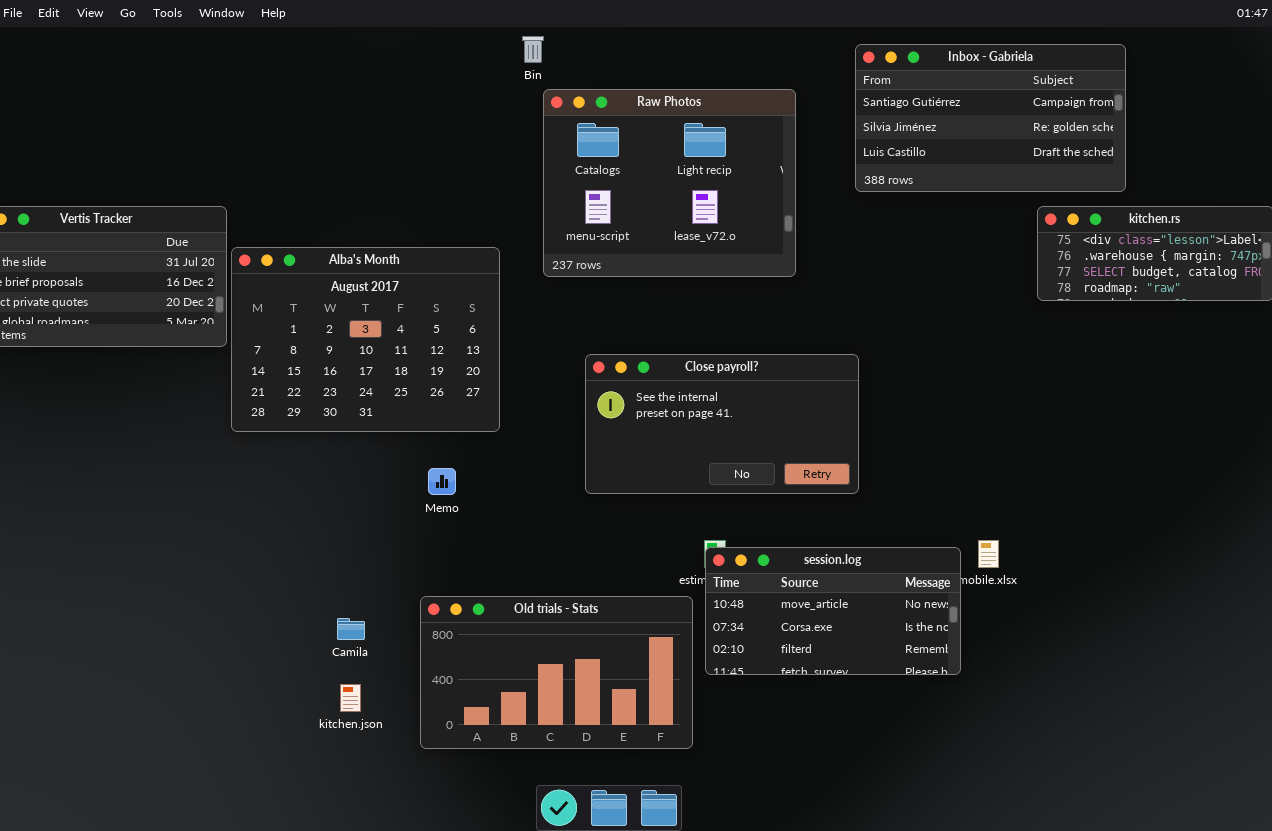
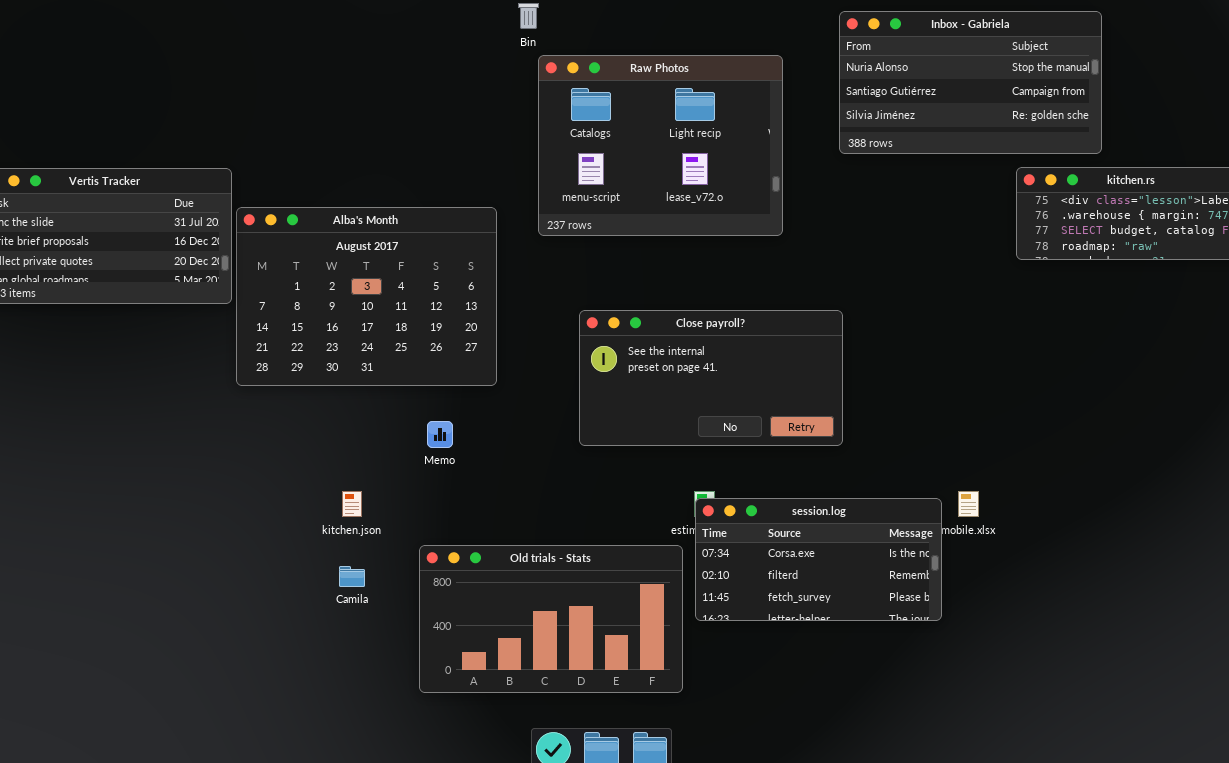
Inbox - Gabriela: [855,44,1126,192] -> [839,11,1102,154], scrolled up 1 row
session.log: [705,547,961,675] -> [695,498,942,621], scrolled down 1 row
kitchen.json: [340,684,361,712] -> [342,491,362,517], moved

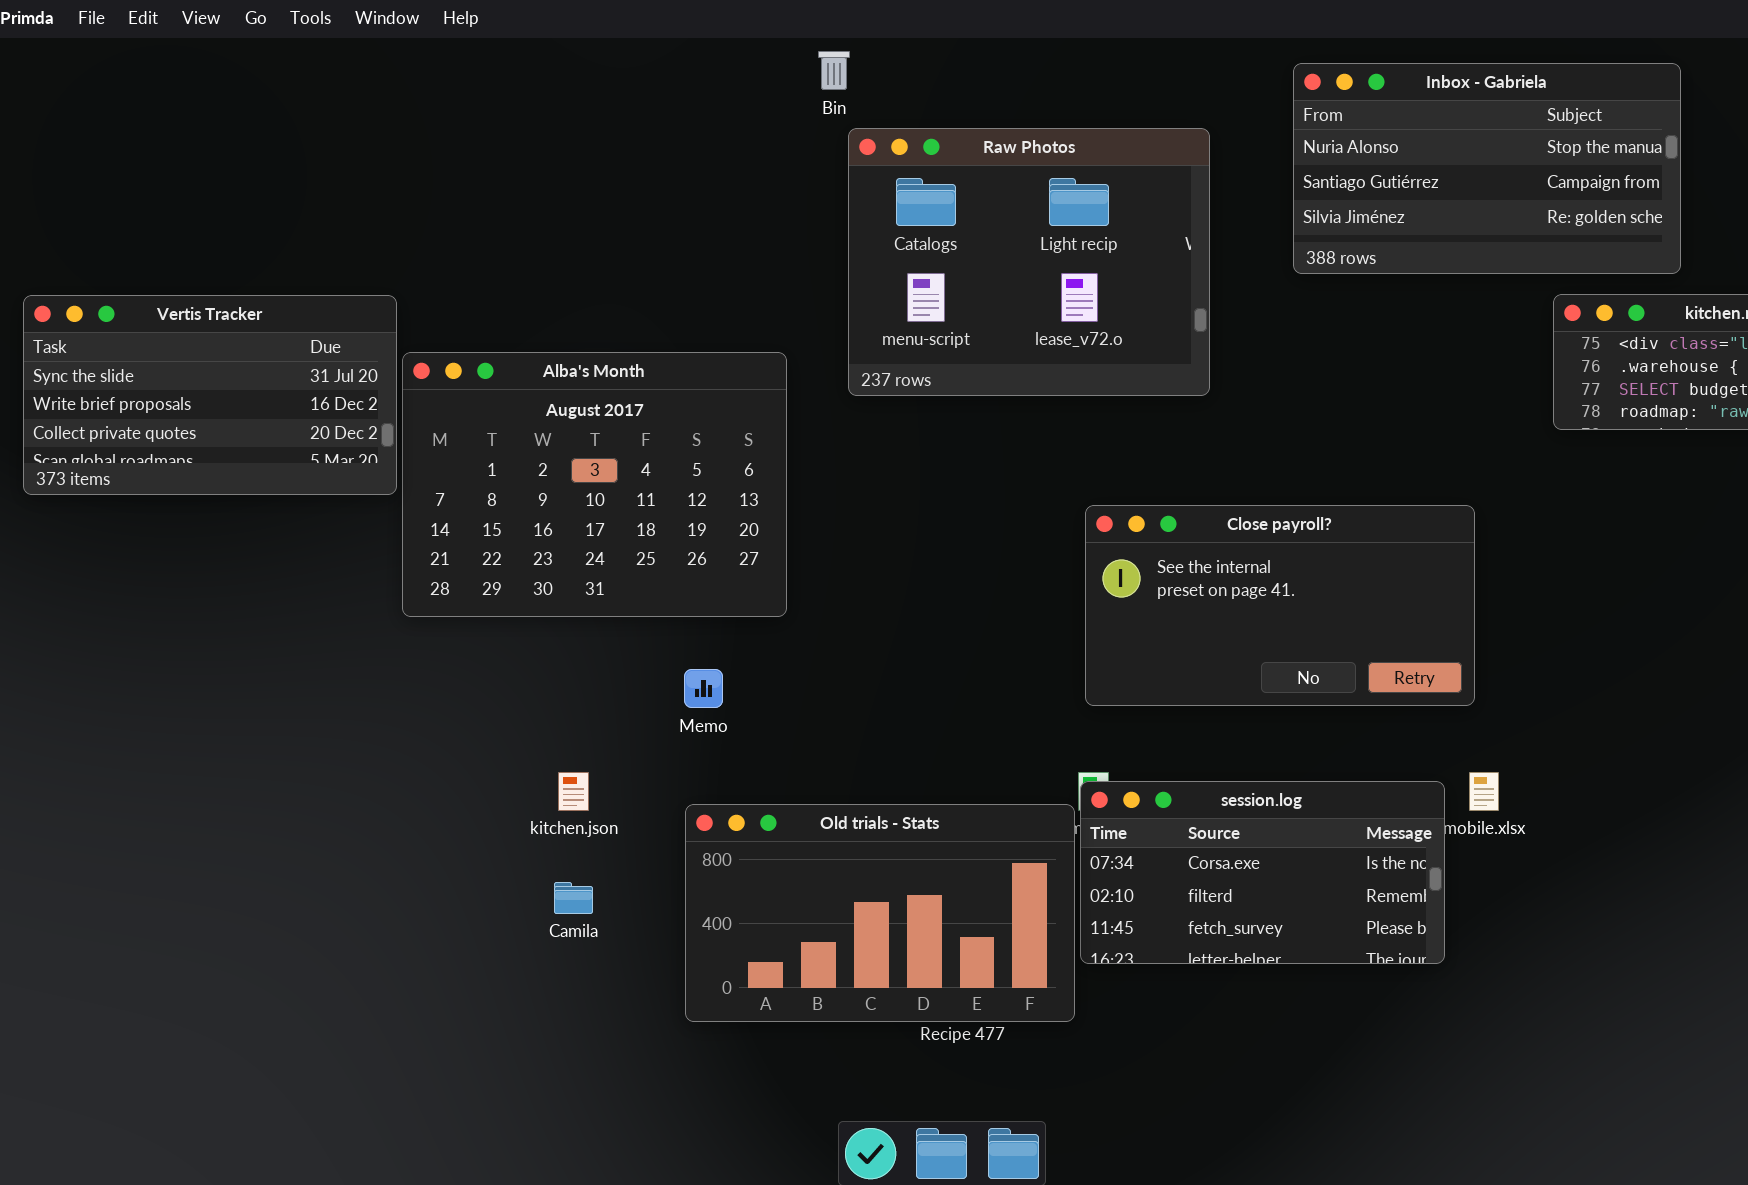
Close payroll?: [579,310,843,446] -> [1085,505,1475,706], moved
Old trials - Stats: [419,545,683,693] -> [685,804,1075,1022], moved

